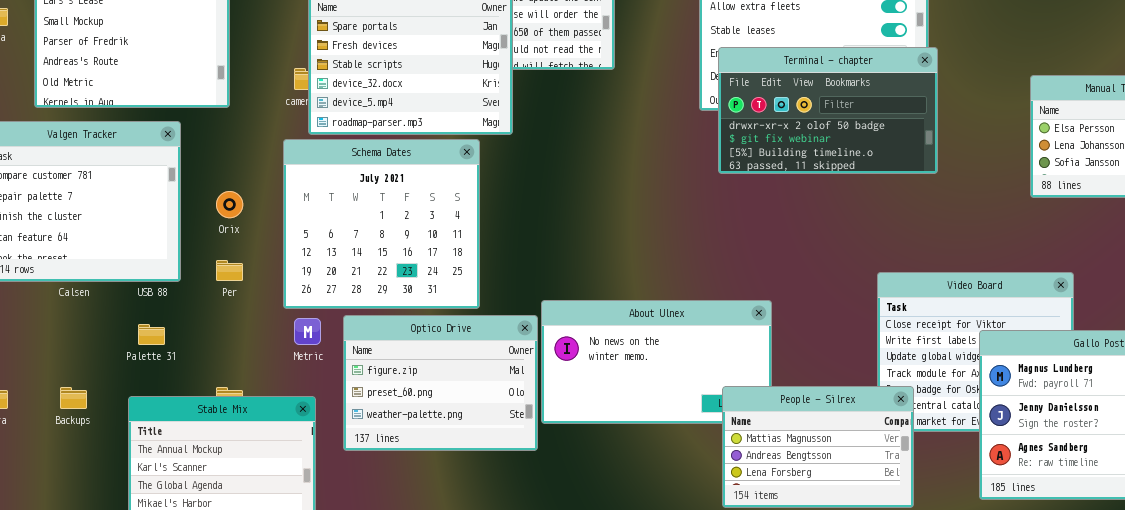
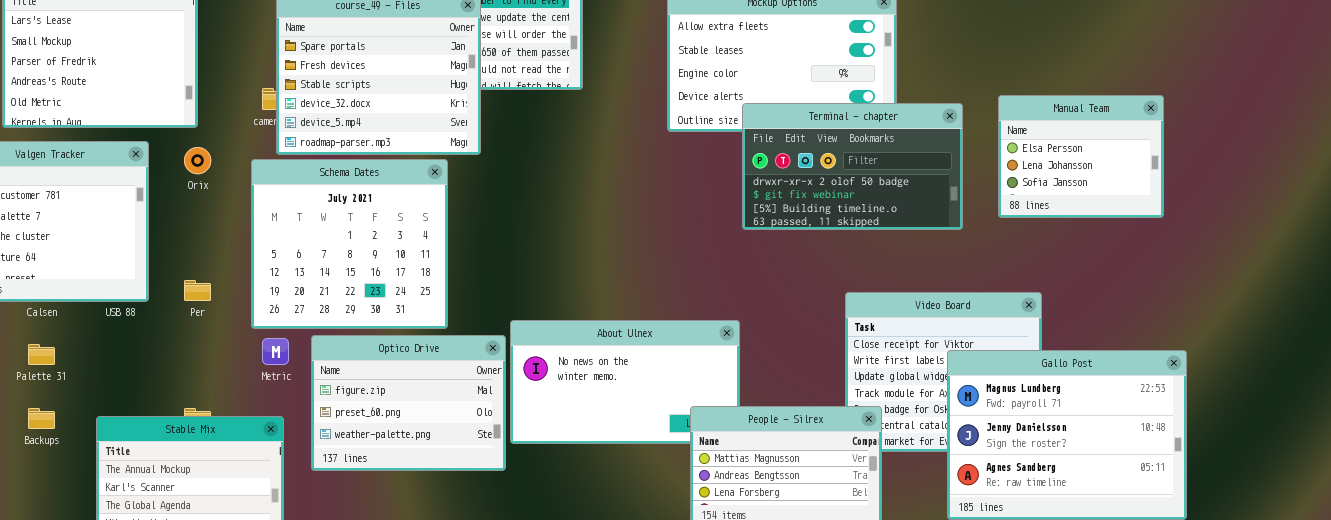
Terminal - chapter: [718,47,938,174] -> [742,103,963,230], moved
Orix: [216,191,243,218] -> [184,147,211,174], moved
Palette 31: [138,324,165,345] -> [28,344,55,365], moved

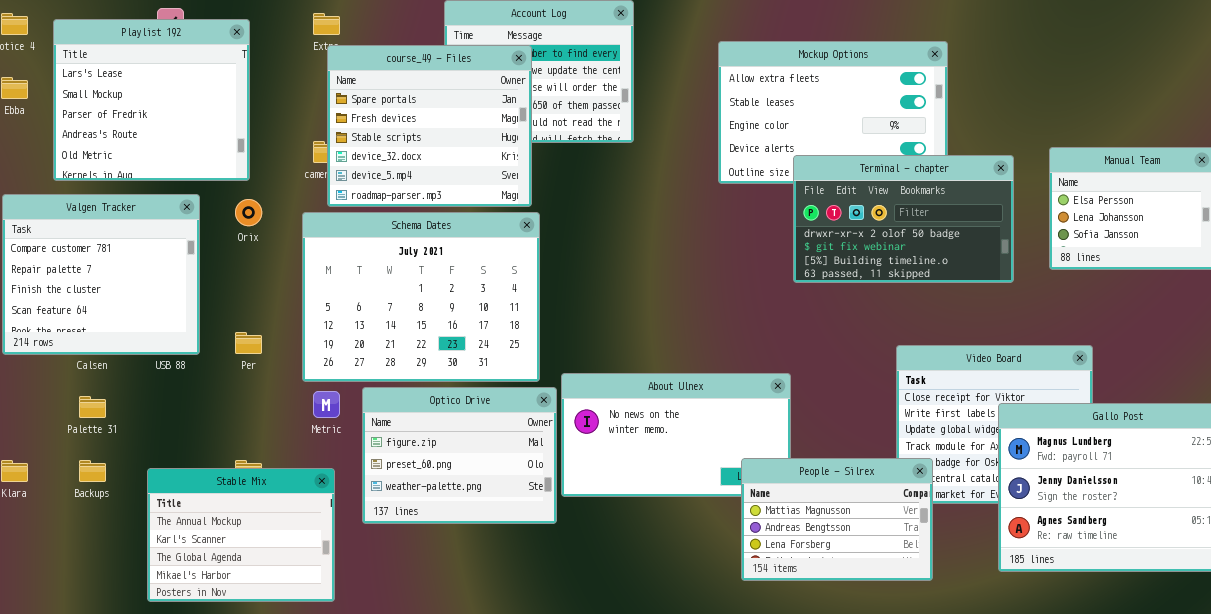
Schema Dates: [251,159,448,329] -> [302,212,540,382], resized

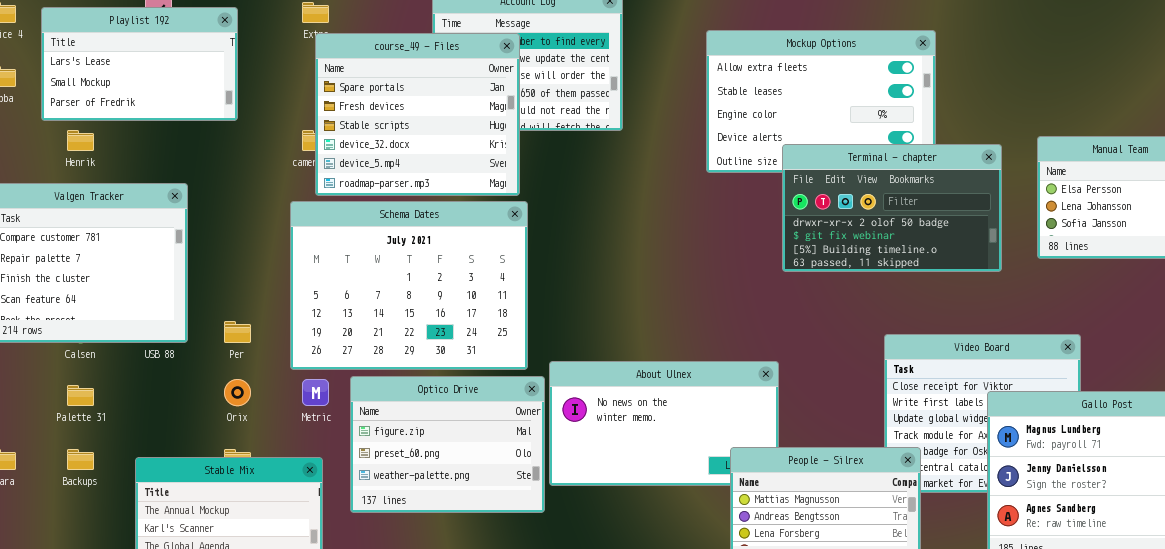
Playlist 192: [53,19,250,181] -> [41,7,238,121], resized
Orix: [235,199,262,226] -> [224,379,251,406], moved

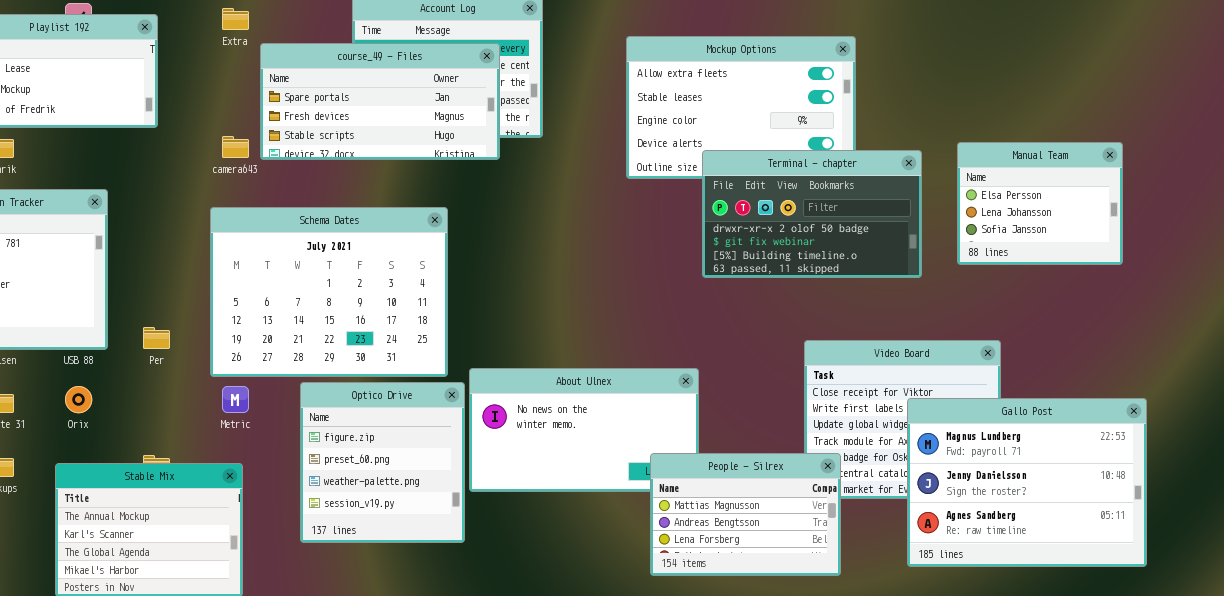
course_49 - Files: [315,33,520,196] -> [260,43,500,160], moved, resized
Optico Drive: [350,376,545,513] -> [300,382,465,543], resized
Orix: [224,379,251,406] -> [65,386,92,413], moved

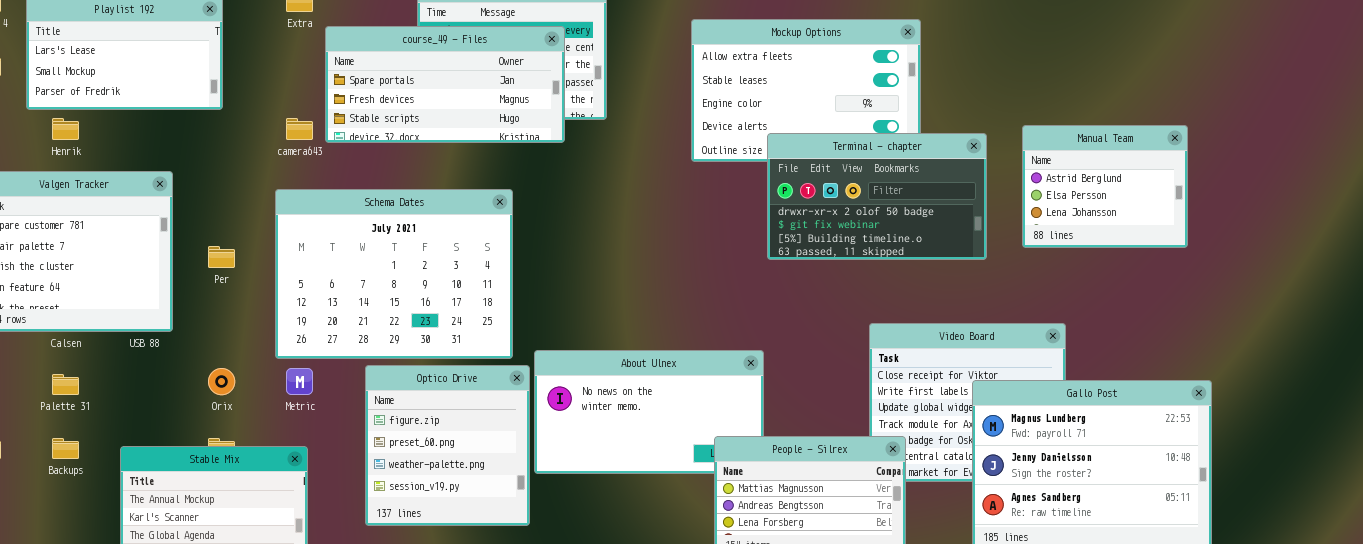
Manual Team: [957,142,1123,265] -> [1022,125,1188,248], scrolled up 1 row
Per: [143,327,170,349] -> [208,246,235,268], moved
Orix: [65,386,92,413] -> [208,368,235,395], moved

